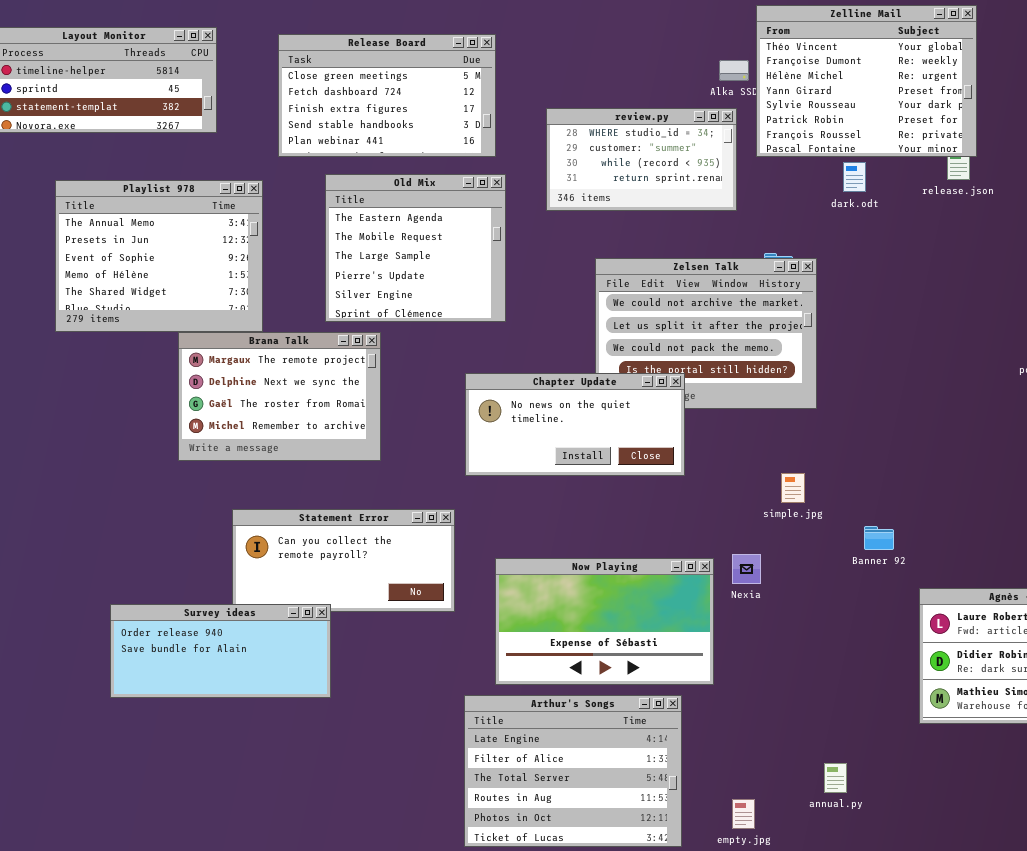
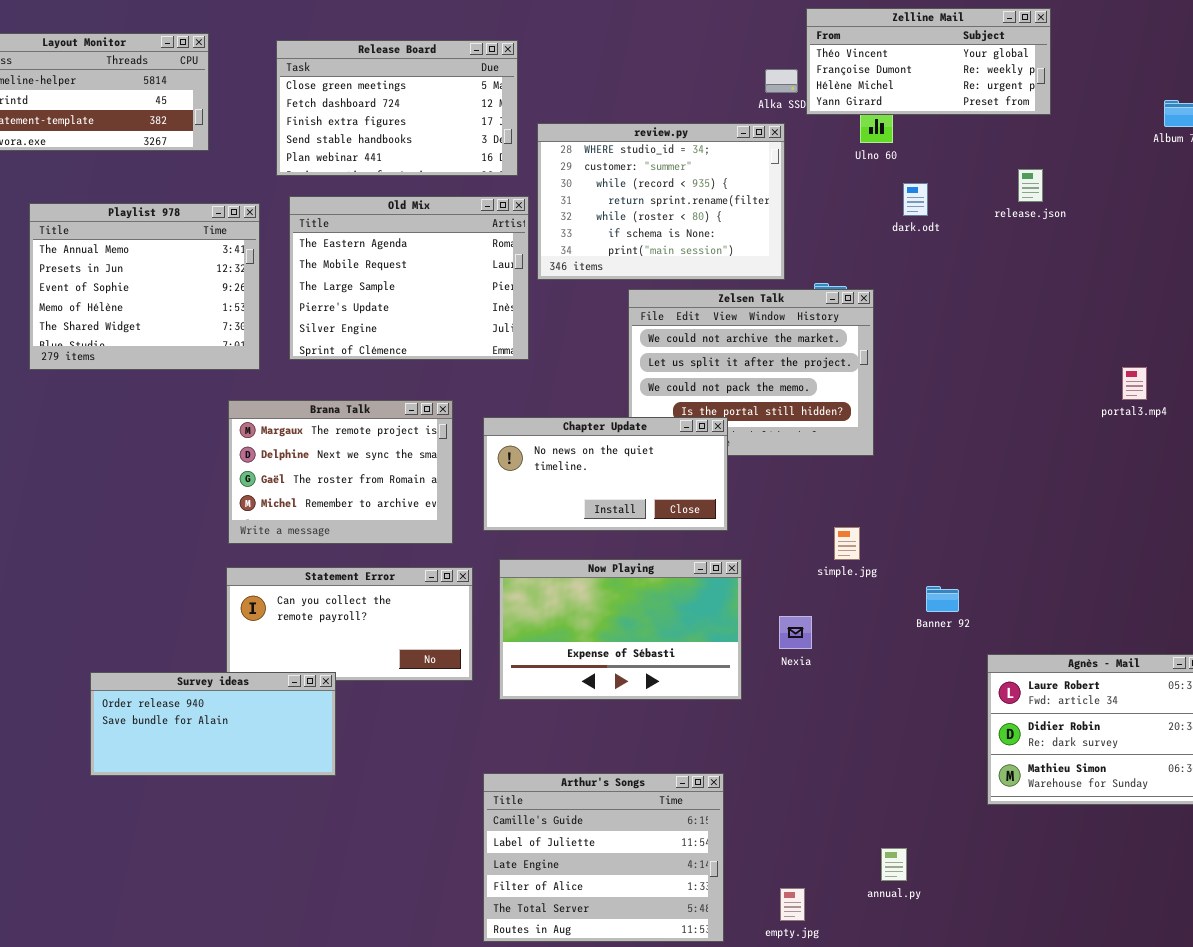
Zelline Mail: [756,5,977,157] -> [806,8,1051,115], resized
review.py: [546,108,737,211] -> [537,123,785,280], resized
Old Mix: [325,174,506,322] -> [289,196,529,360], resized
Brana Talk: [178,332,381,461] -> [228,400,453,544], moved
Now Playing: [495,558,714,685] -> [499,559,742,700], moved
Arthur's Songs: [464,695,682,847] -> [483,773,724,942], scrolled up 2 rows

